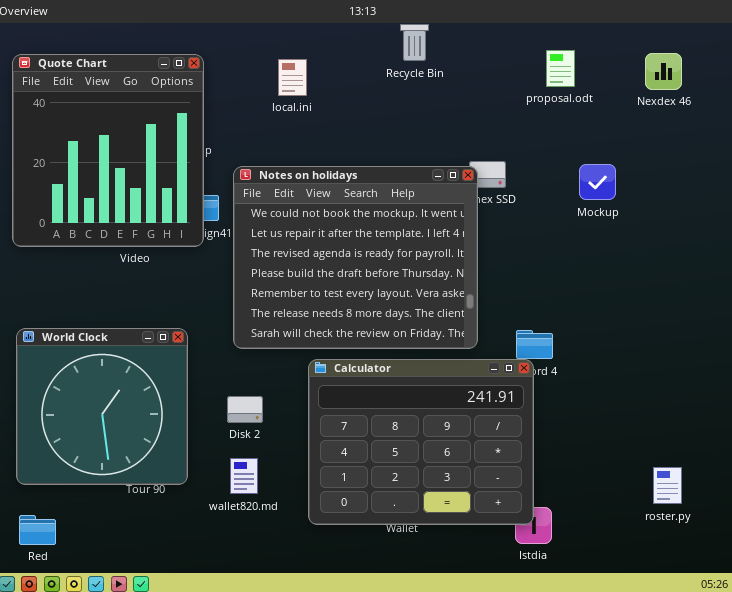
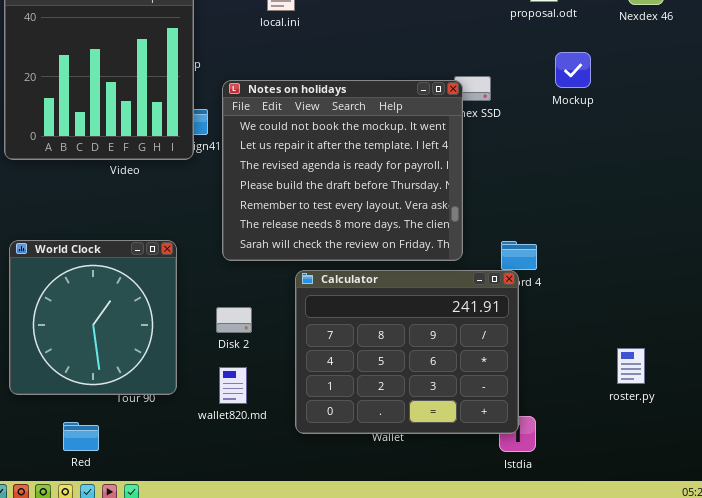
Mockup: [579,164,616,200] -> [555,52,591,88], moved
roster.py: [653,467,682,504] -> [617,348,645,384], moved
Red: [19,515,56,545] -> [63,422,99,451], moved

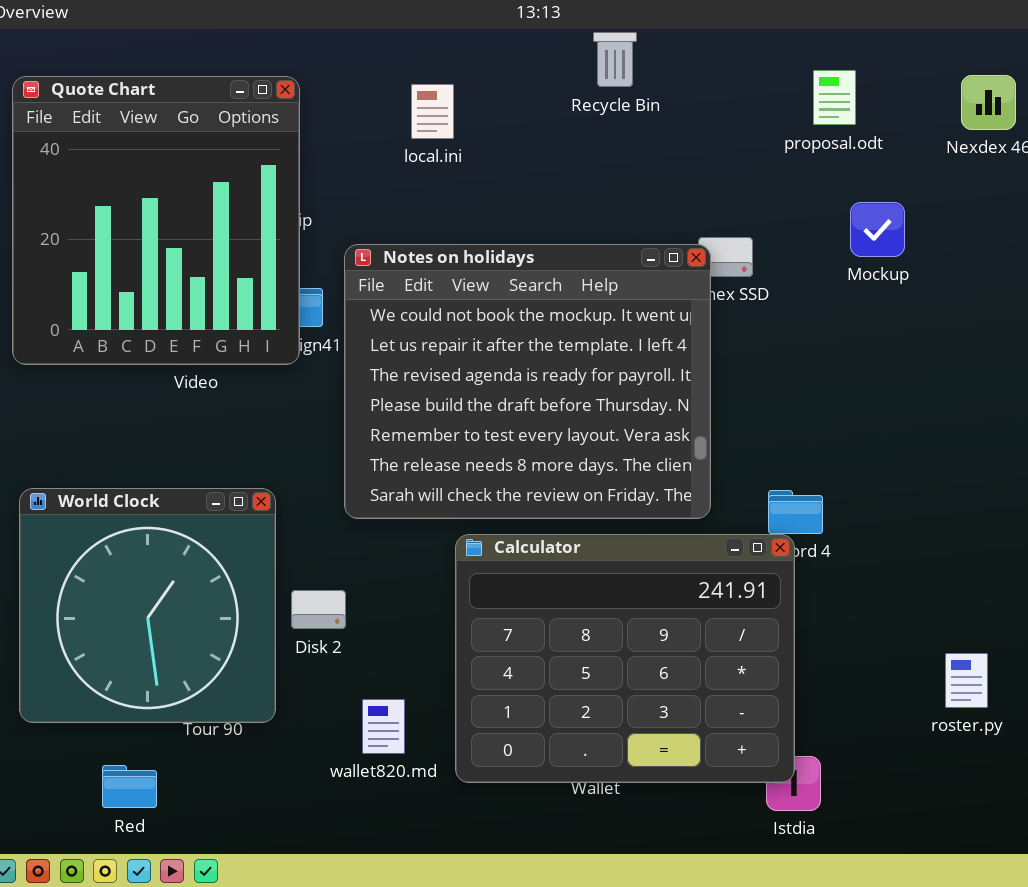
Disk 2: [216,307,252,333] -> [291,590,346,629], moved
wallet820.md: [219,367,247,404] -> [362,699,405,754], moved

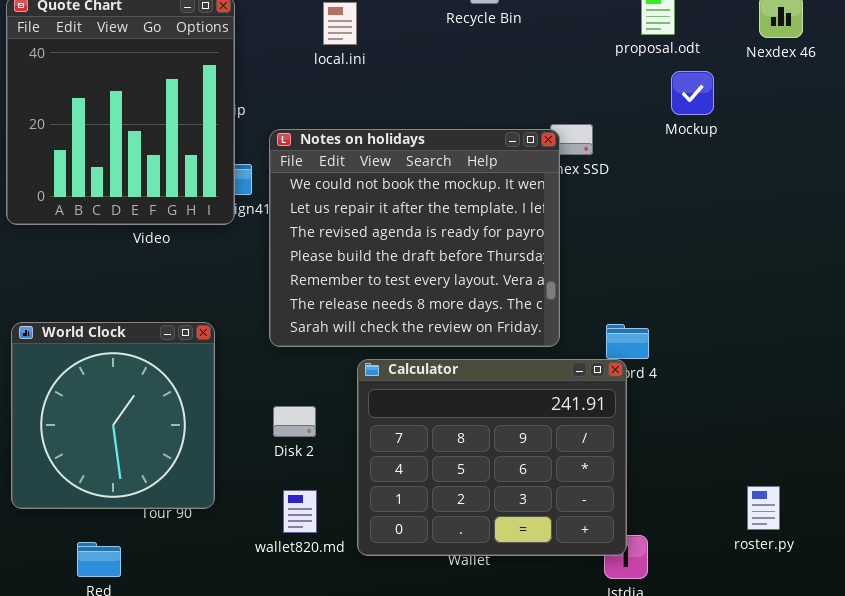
Mockup: [850,202,905,257] -> [671,71,714,115], moved
Disk 2: [291,590,346,629] -> [273,406,316,437], moved
roster.py: [945,653,988,708] -> [747,486,780,530], moved

